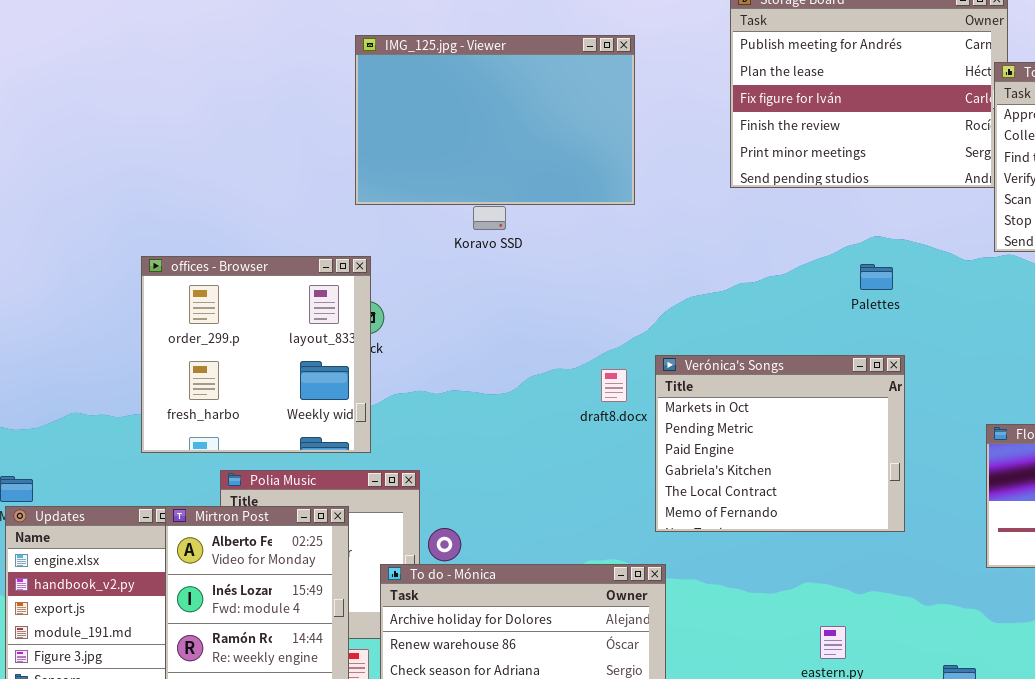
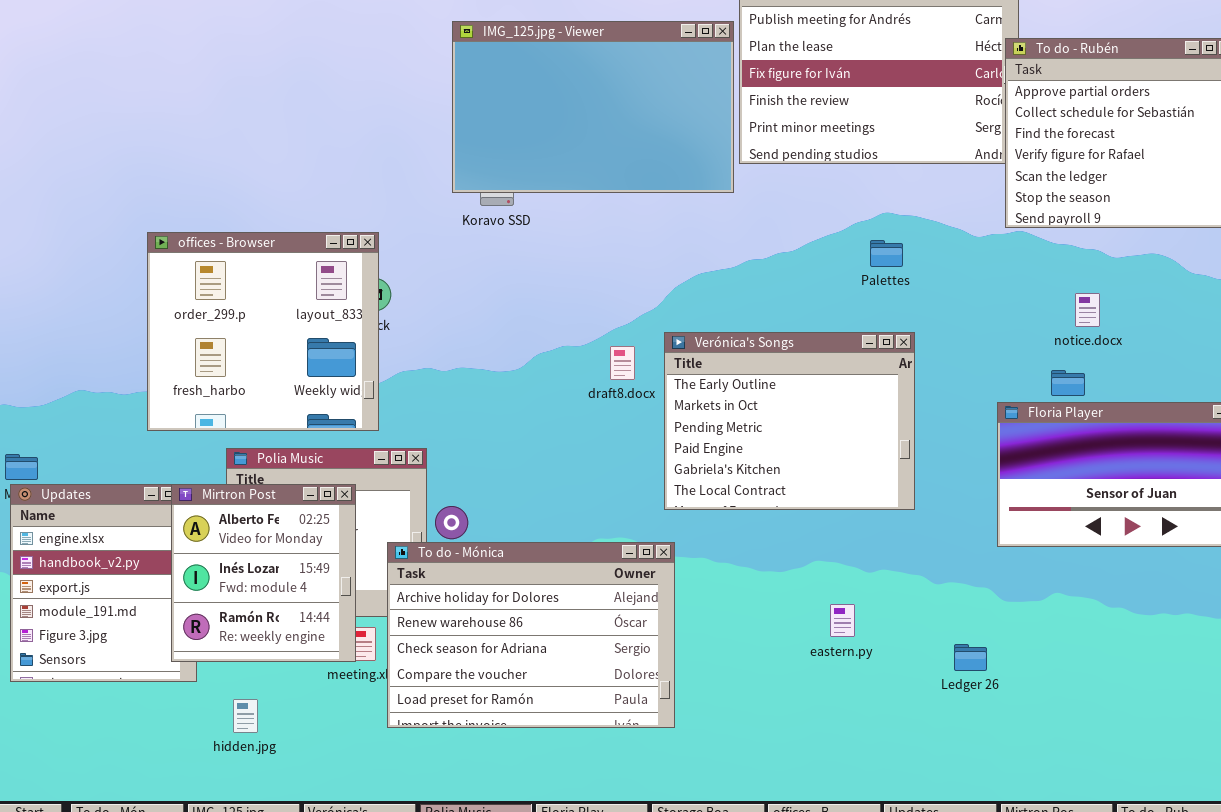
IMG_125.jpg - Viewer: [355,35,635,205] -> [452,21,734,193], moved
Verónica's Songs: [655,355,905,532] -> [664,332,915,510], scrolled up 1 row

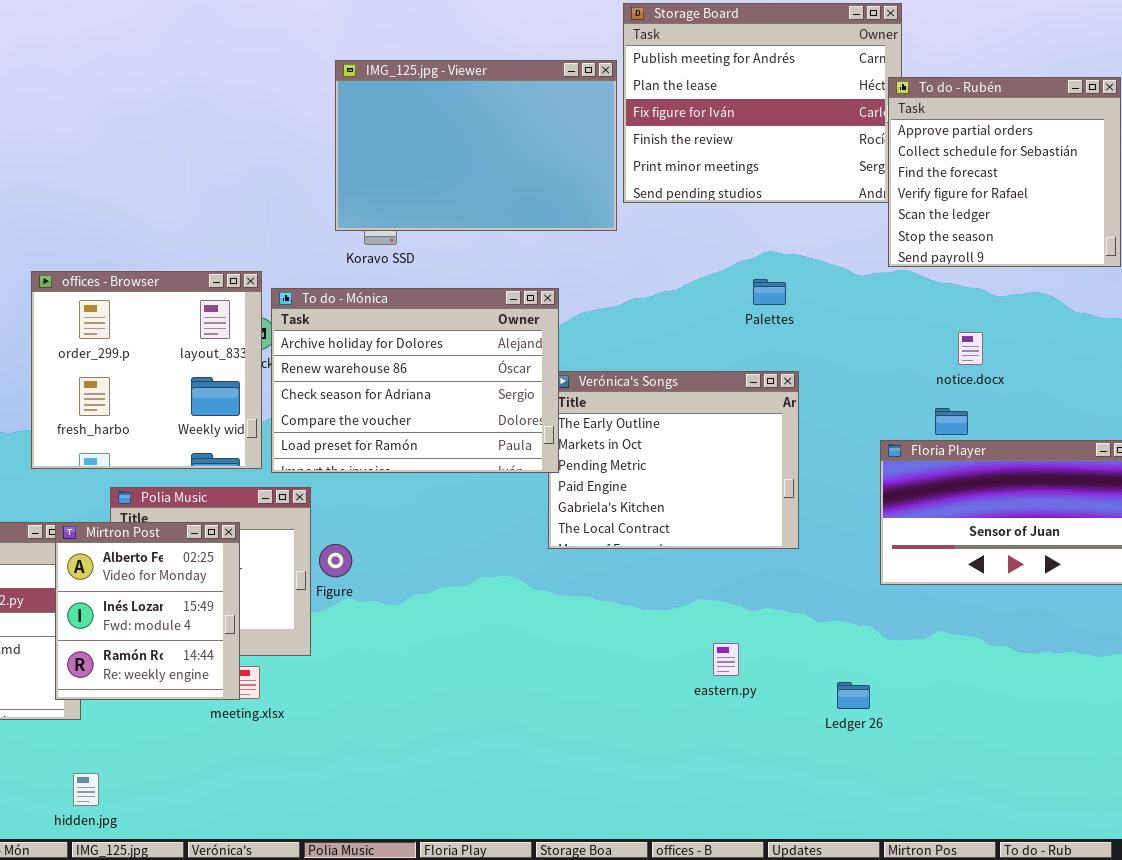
To do - Mónica: [387,542,675,728] -> [271,288,559,473], moved
hidden.jpg: [233,699,258,733] -> [73,773,99,806], moved

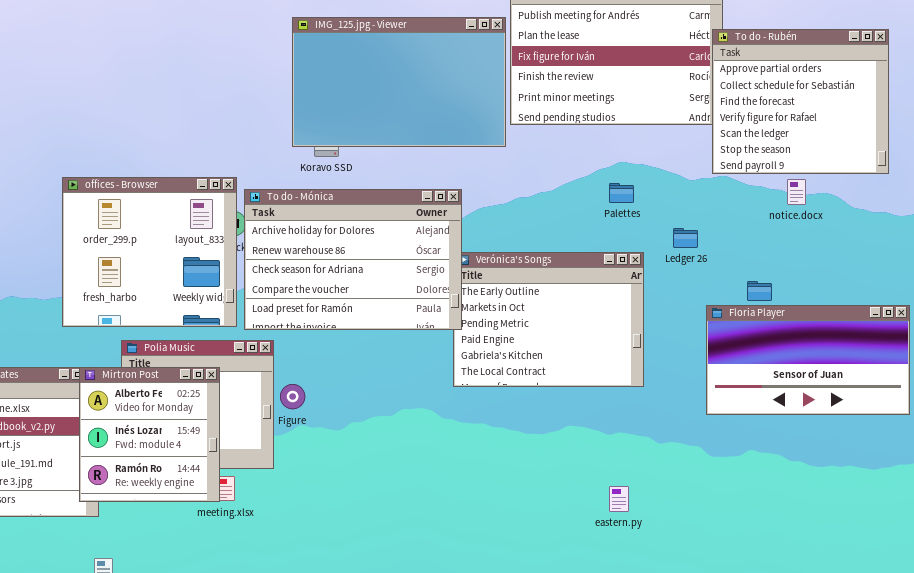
notice.docx: [958,332,983,365] -> [787,179,806,205], moved
eastern.py: [713,643,739,676] -> [609,486,629,512], moved
Ledger 26: [837,682,870,709] -> [673,228,698,248], moved

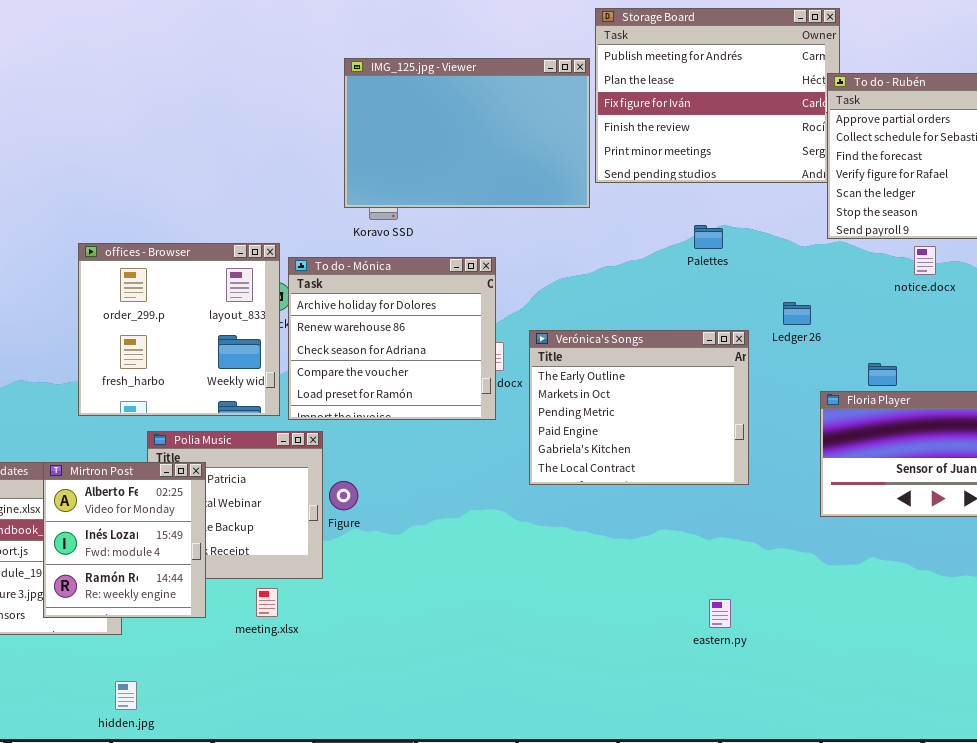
Palettes: [609,183,634,203] -> [694,225,723,249], moved
To do - Mónica: [244,189,462,330] -> [288,257,496,420], resized
Mirtron Post: [79,367,220,502] -> [43,462,206,618], moved

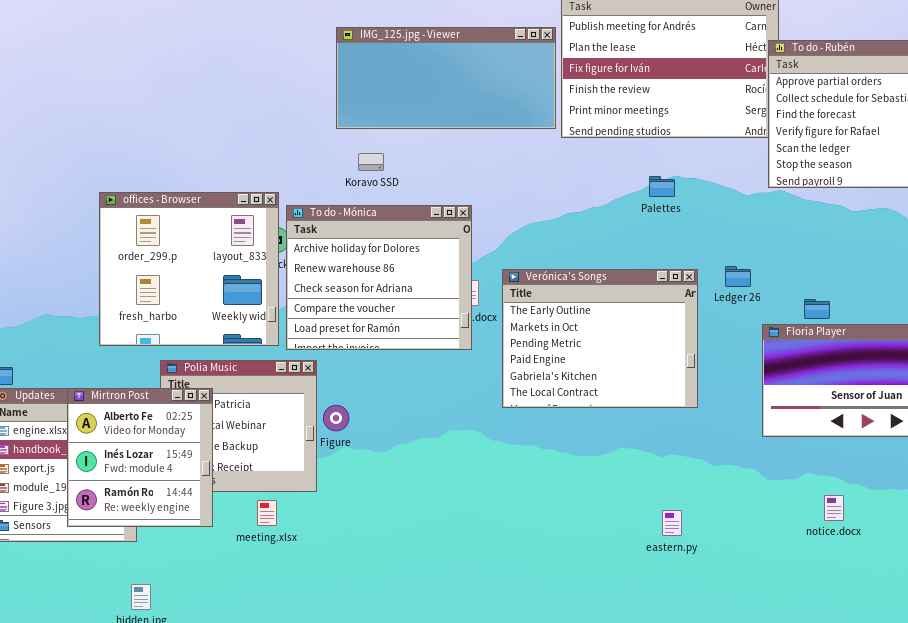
IMG_125.jpg - Viewer: [344,58,590,208] -> [336,27,556,129], resized
notice.docx: [914,246,936,275] -> [824,495,844,521], moved
Ledger 26: [783,302,811,325] -> [725,266,751,287], moved

